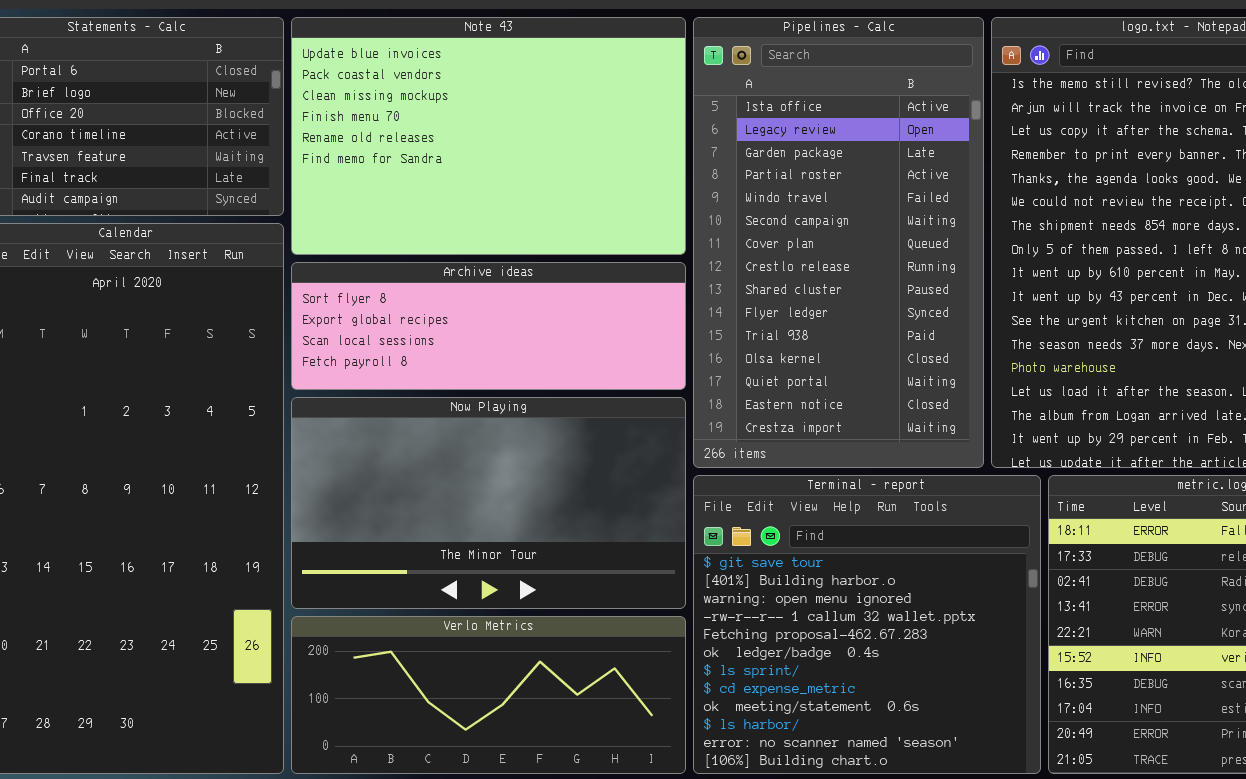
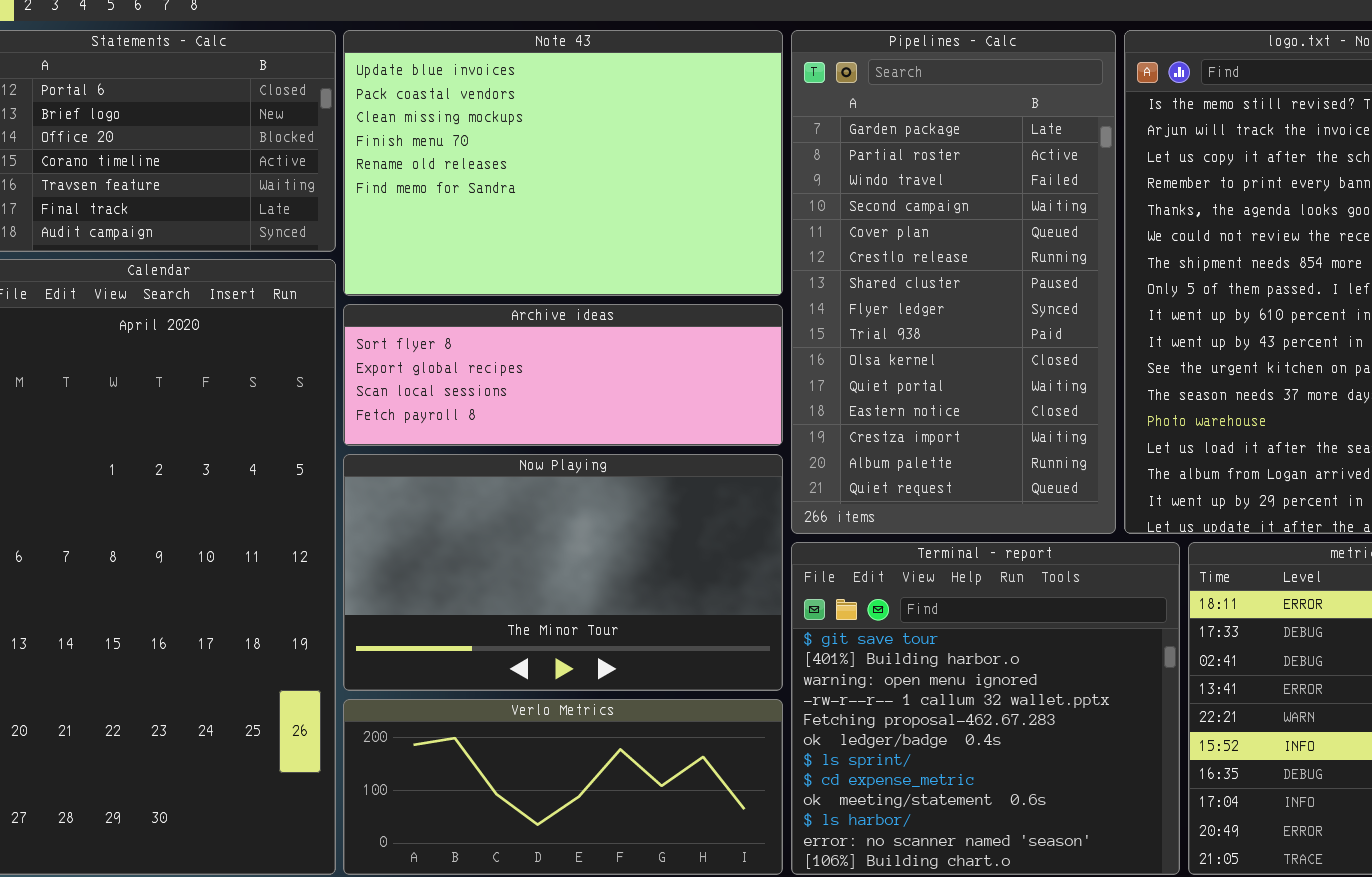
Pipelines - Calc: [693,17,984,468] -> [791,30,1116,534], scrolled down 2 rows

